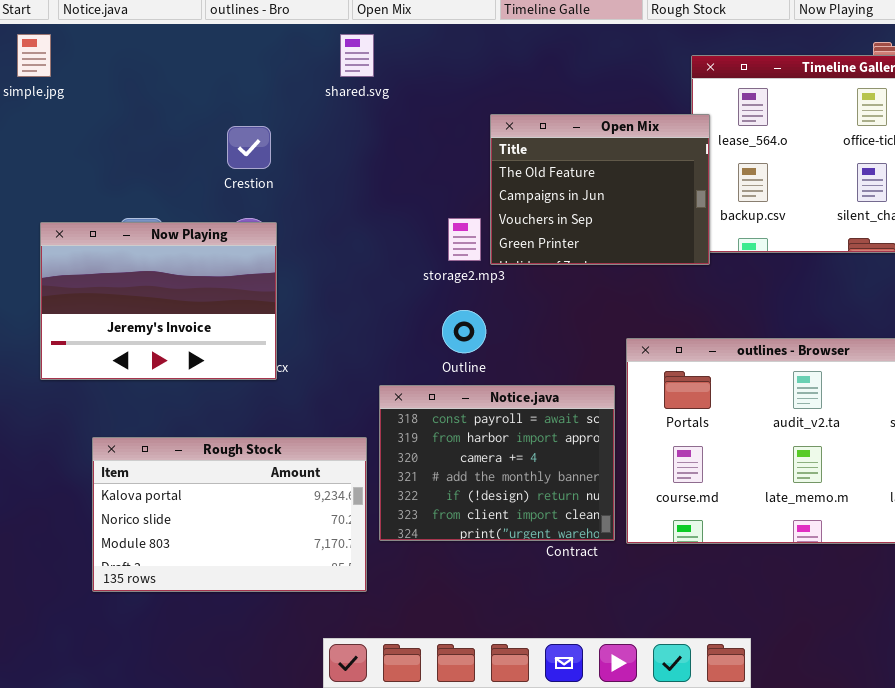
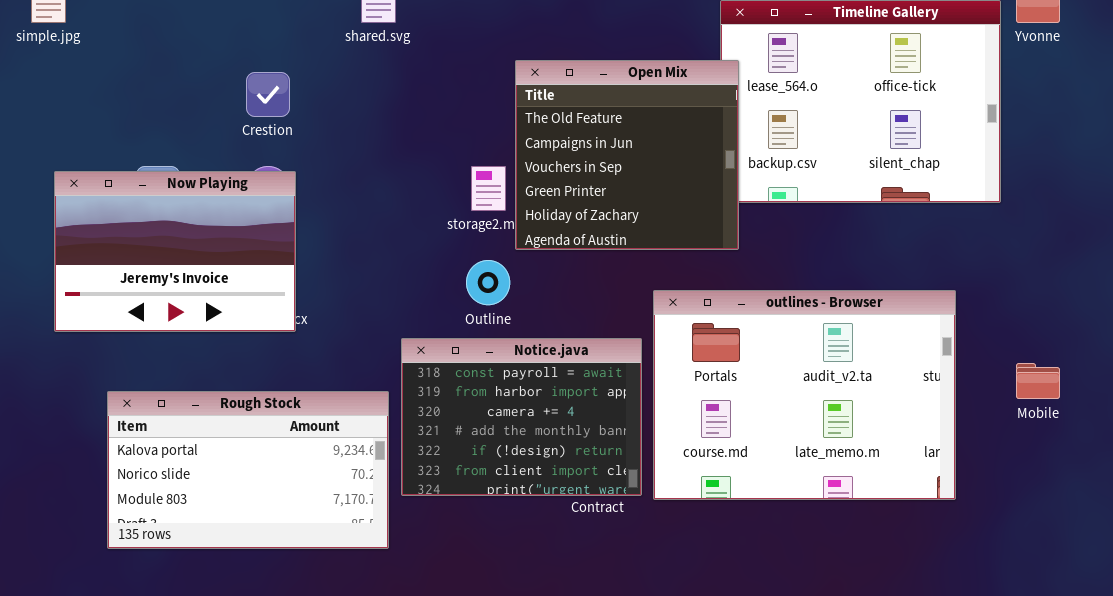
Open Mix: [490,114,710,265] -> [515,60,739,250], resized

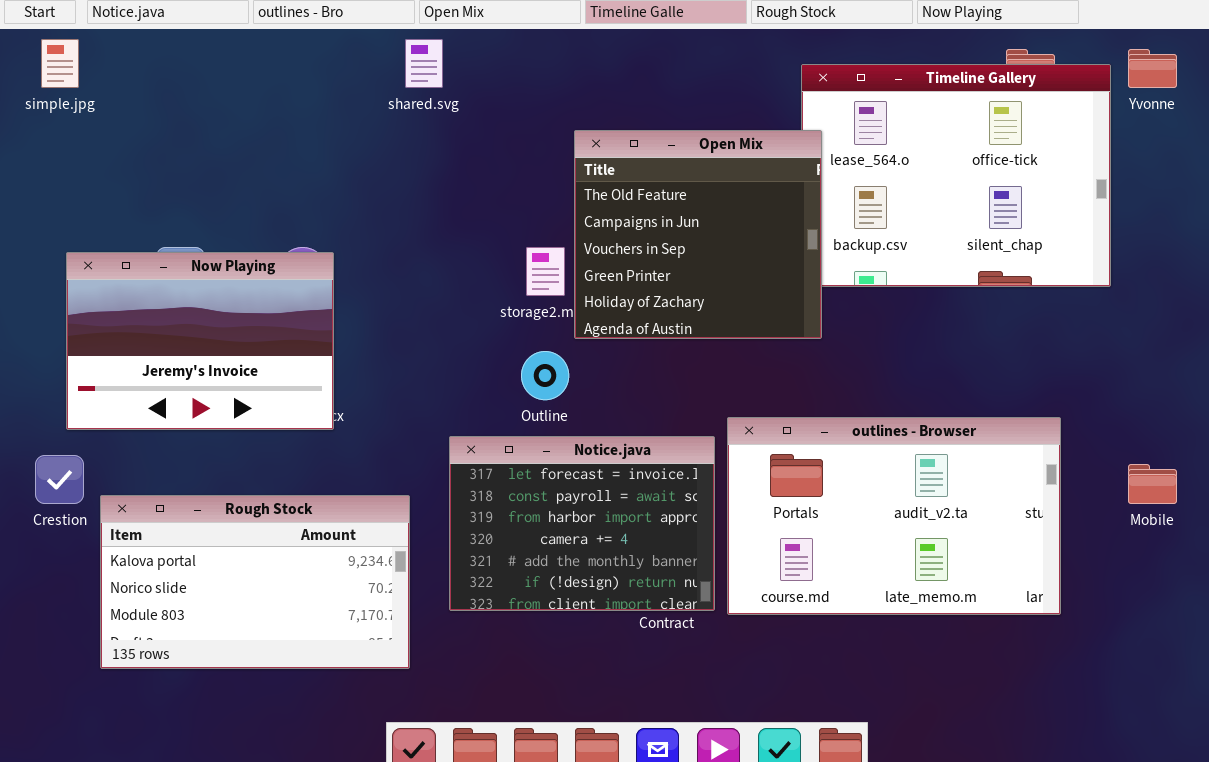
Crestion: [246,72,290,117] -> [35,455,84,504], moved
outlines - Browser: [653,290,956,500] -> [727,417,1061,615], resized
Notice.java: [401,338,642,496] -> [449,436,715,611], scrolled up 1 row
Rough Stock: [107,391,389,549] -> [100,495,410,669], moved

